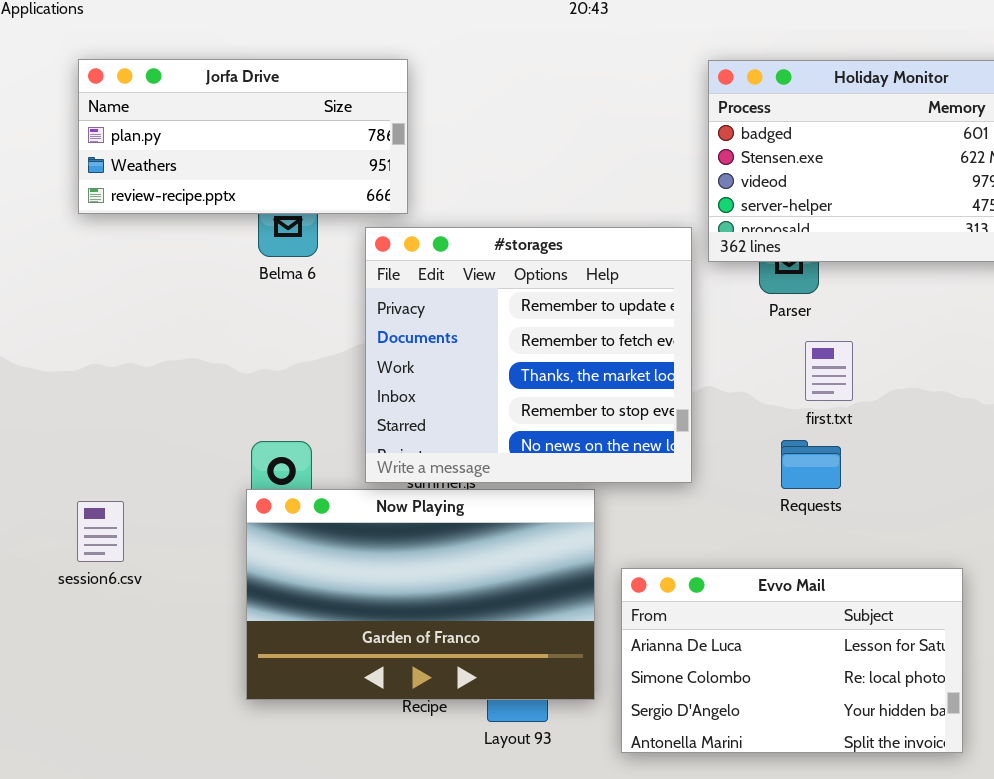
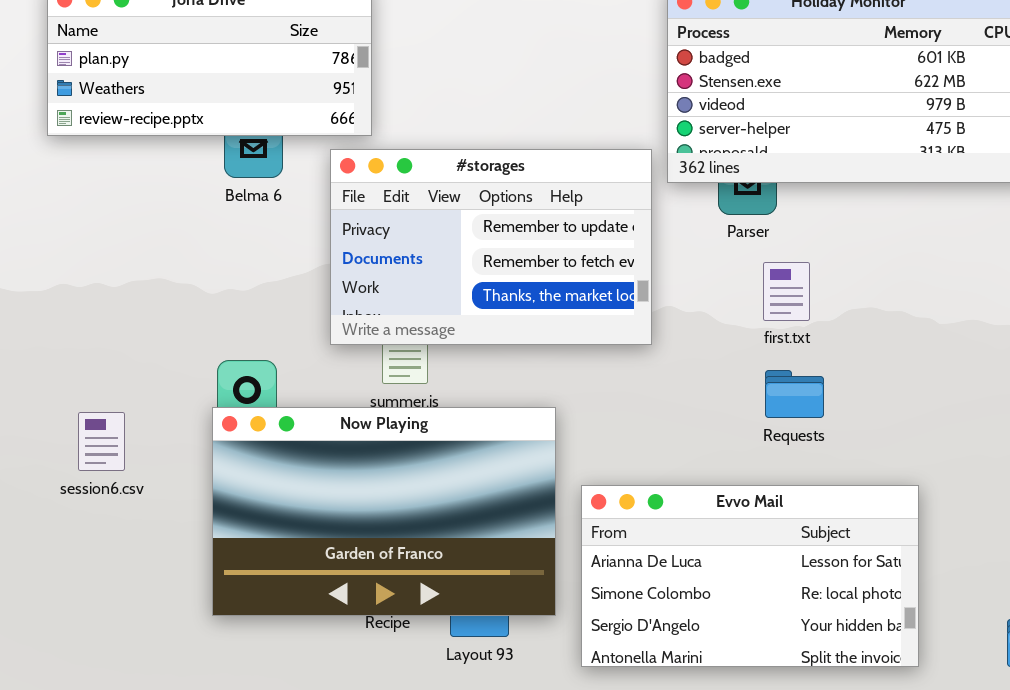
#storages: [365,227,692,483] -> [330,149,652,345], resized
Requests: [781,440,841,489] -> [765,370,824,418], moved
session6.csv: [77,501,124,562] -> [78,412,125,471], moved

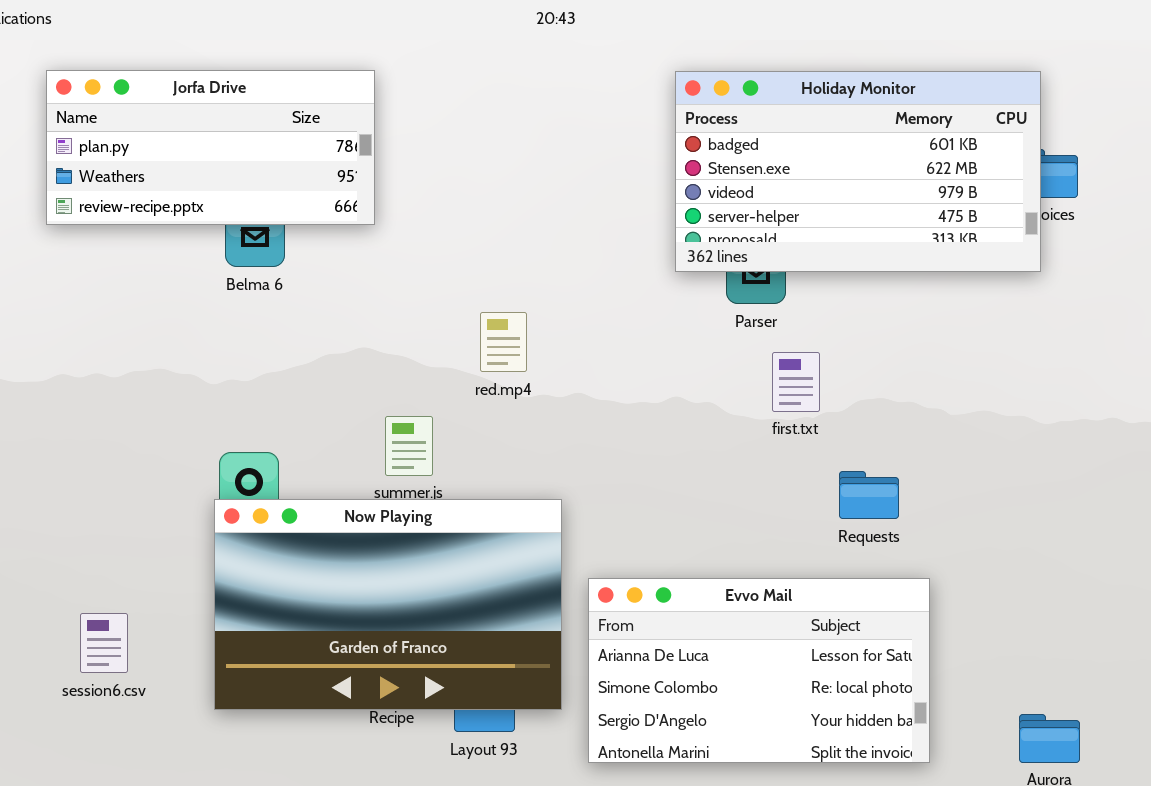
#storages: [330,149,652,345] -> none, closed
Requests: [765,370,824,418] -> [839,471,899,519], moved
session6.csv: [78,412,125,471] -> [80,613,128,673], moved

